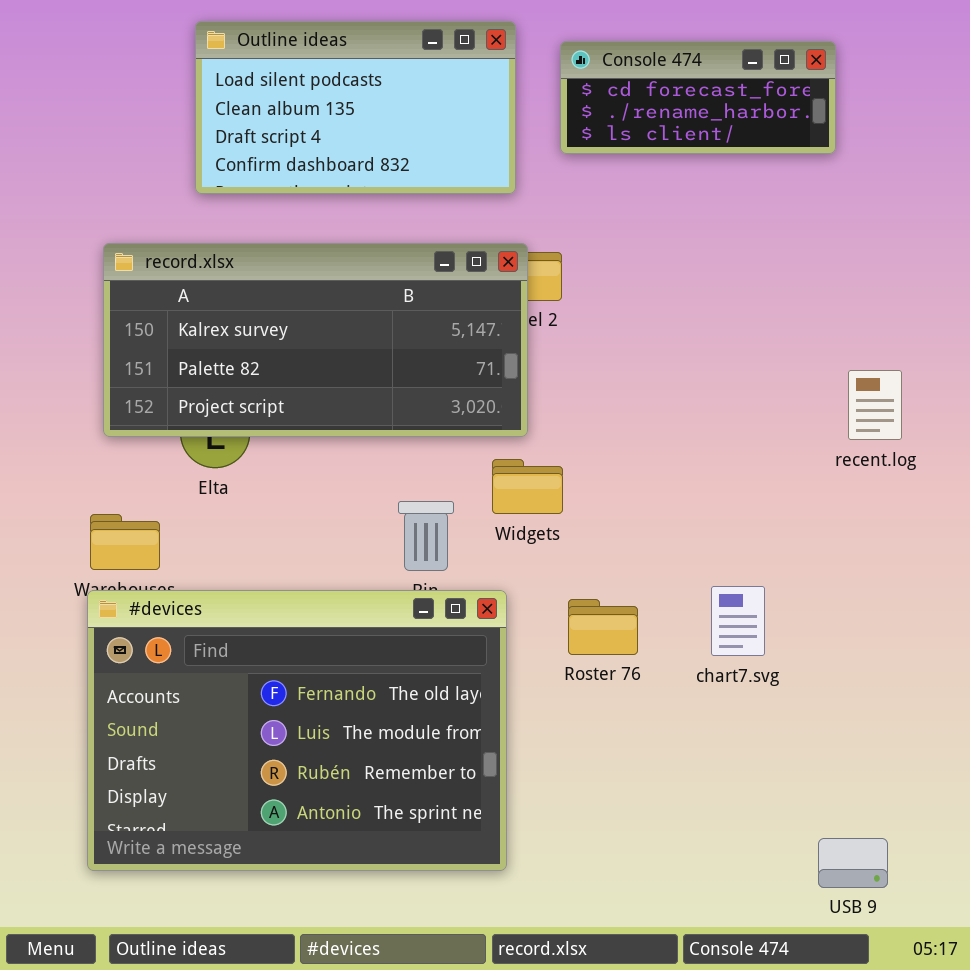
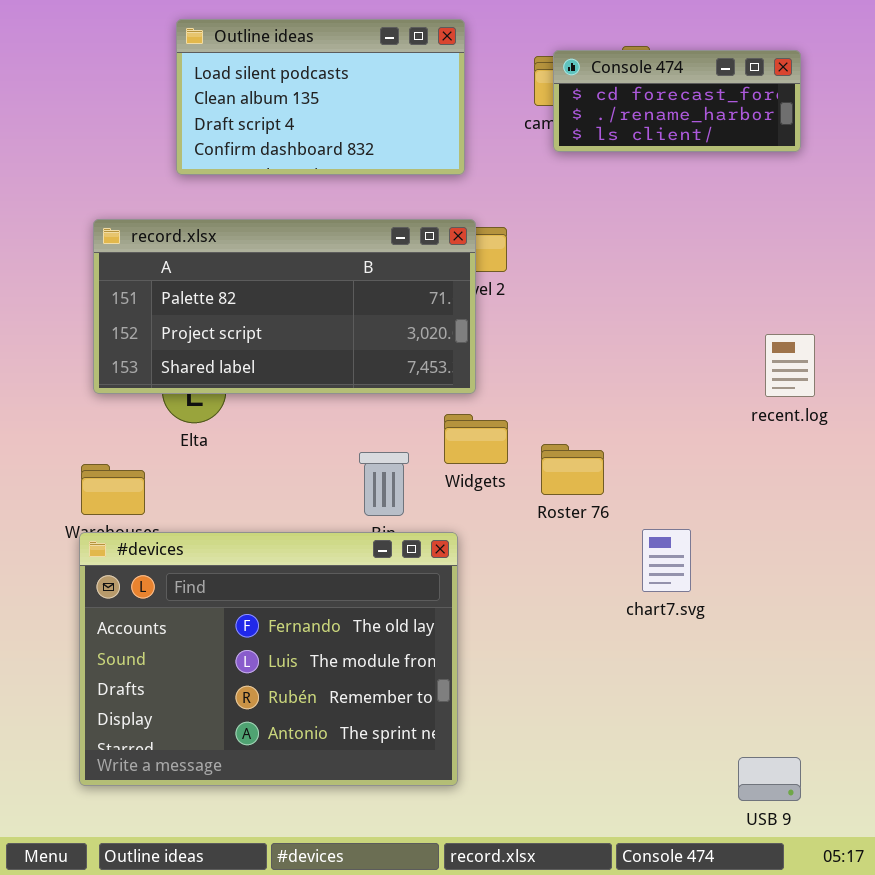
Console 474: [560,41,836,154] -> [553,50,801,152], moved
record.xlsx: [103,243,528,437] -> [93,219,476,394], scrolled down 1 row
Roster 76: [568,599,638,655] -> [541,444,604,495], moved

